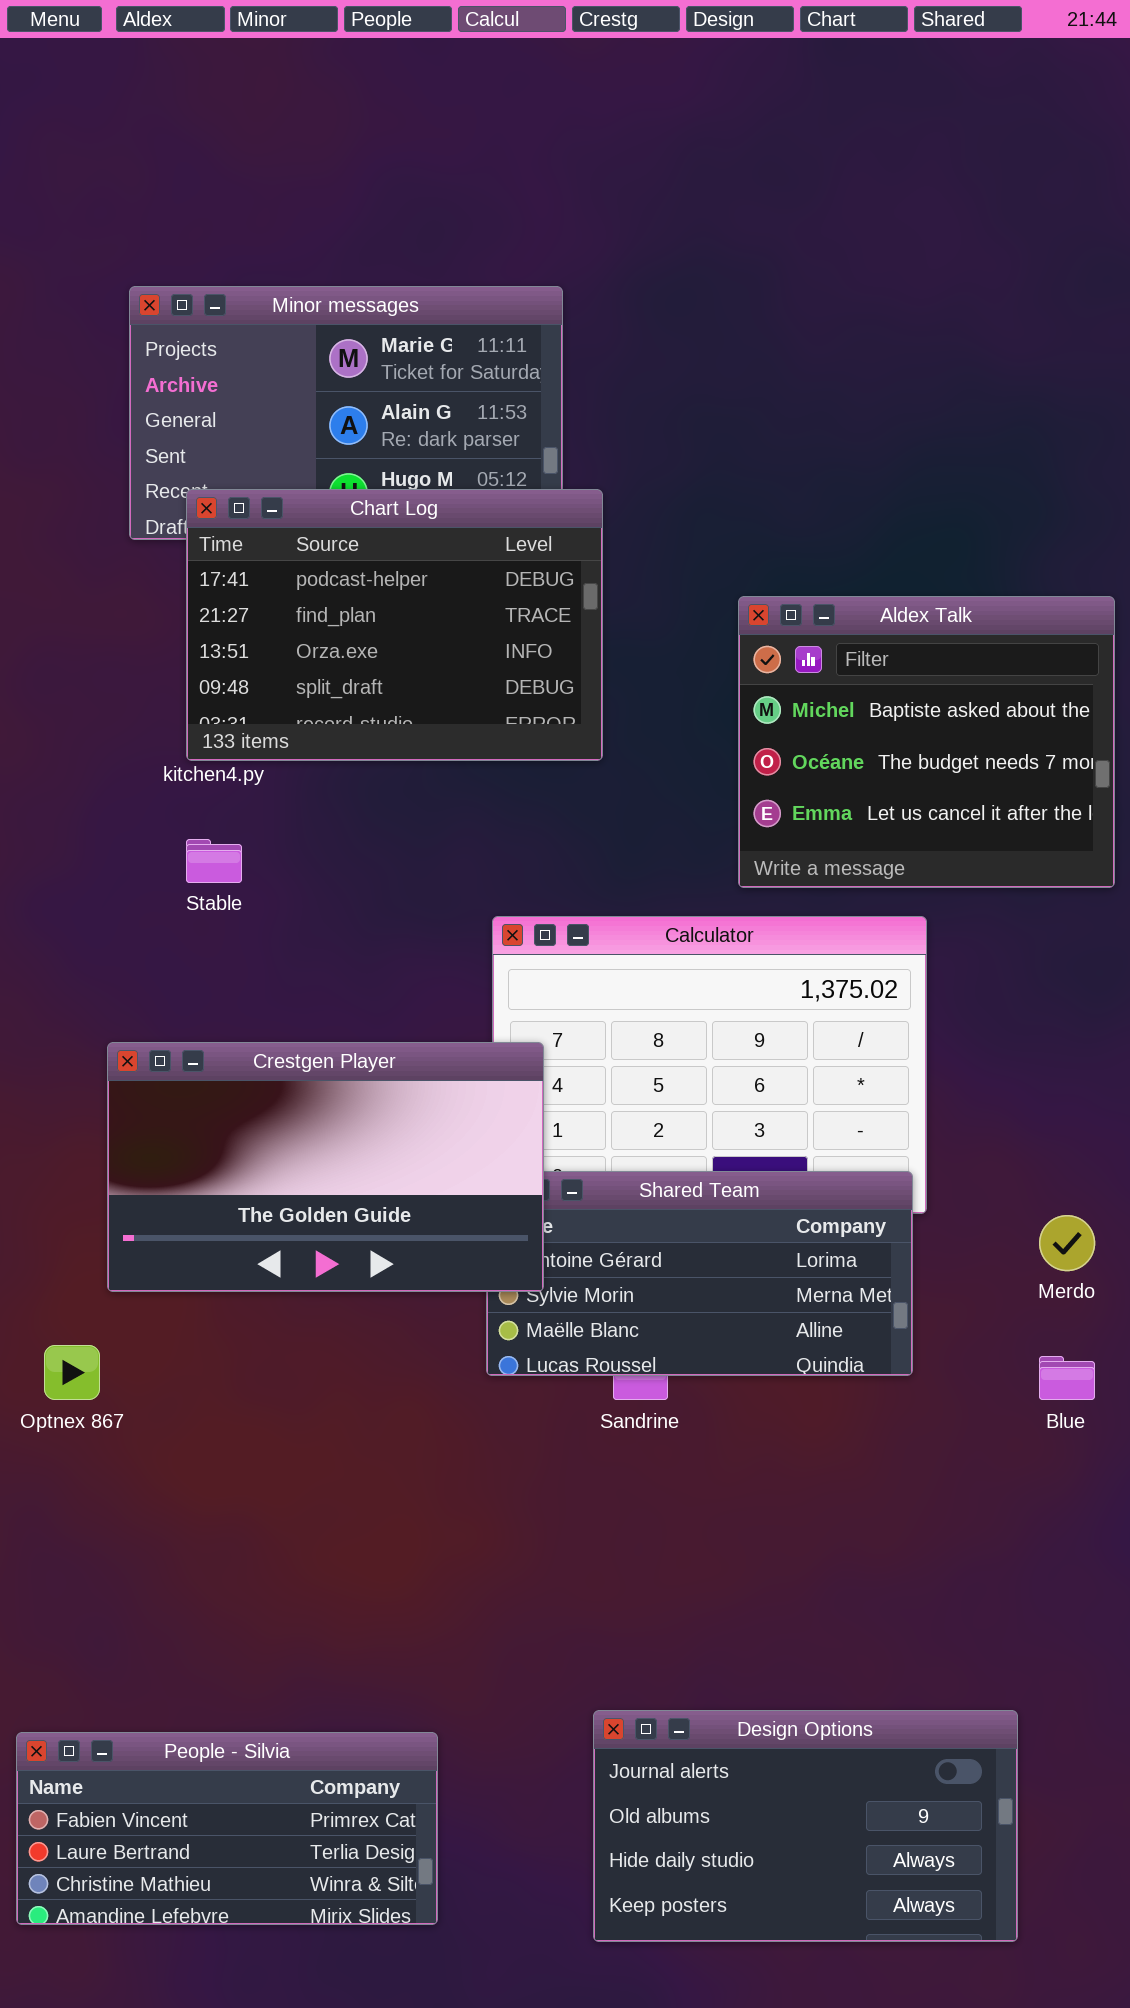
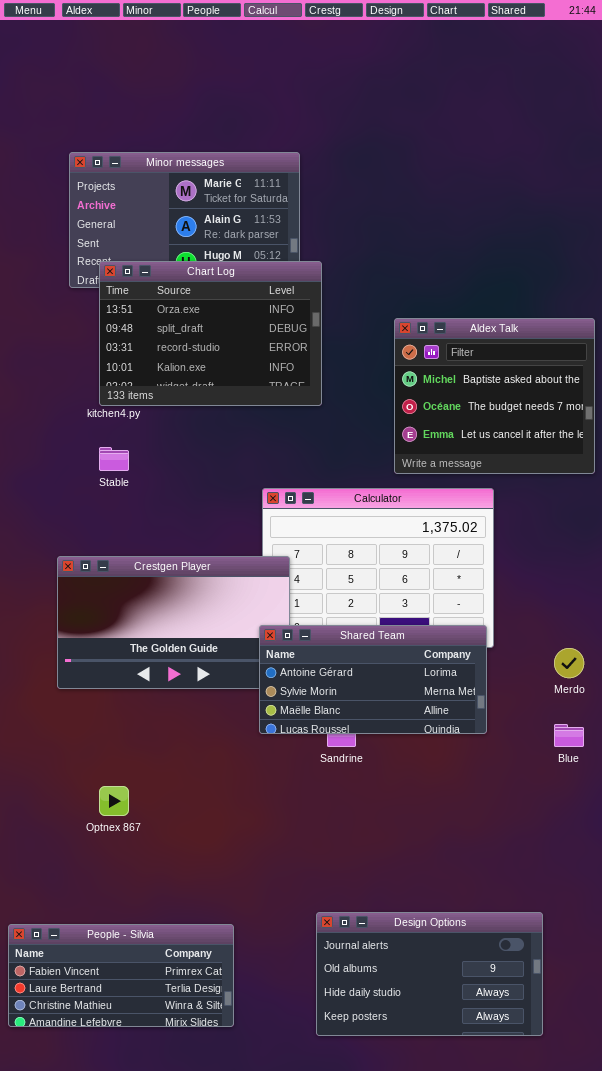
Chart Log: [186,489,603,761] -> [99,261,322,406], scrolled down 2 rows
Shared Team: [486,1171,913,1376] -> [259,625,487,734], raised
Optnex 867: [44,1345,100,1400] -> [99,786,129,816], moved

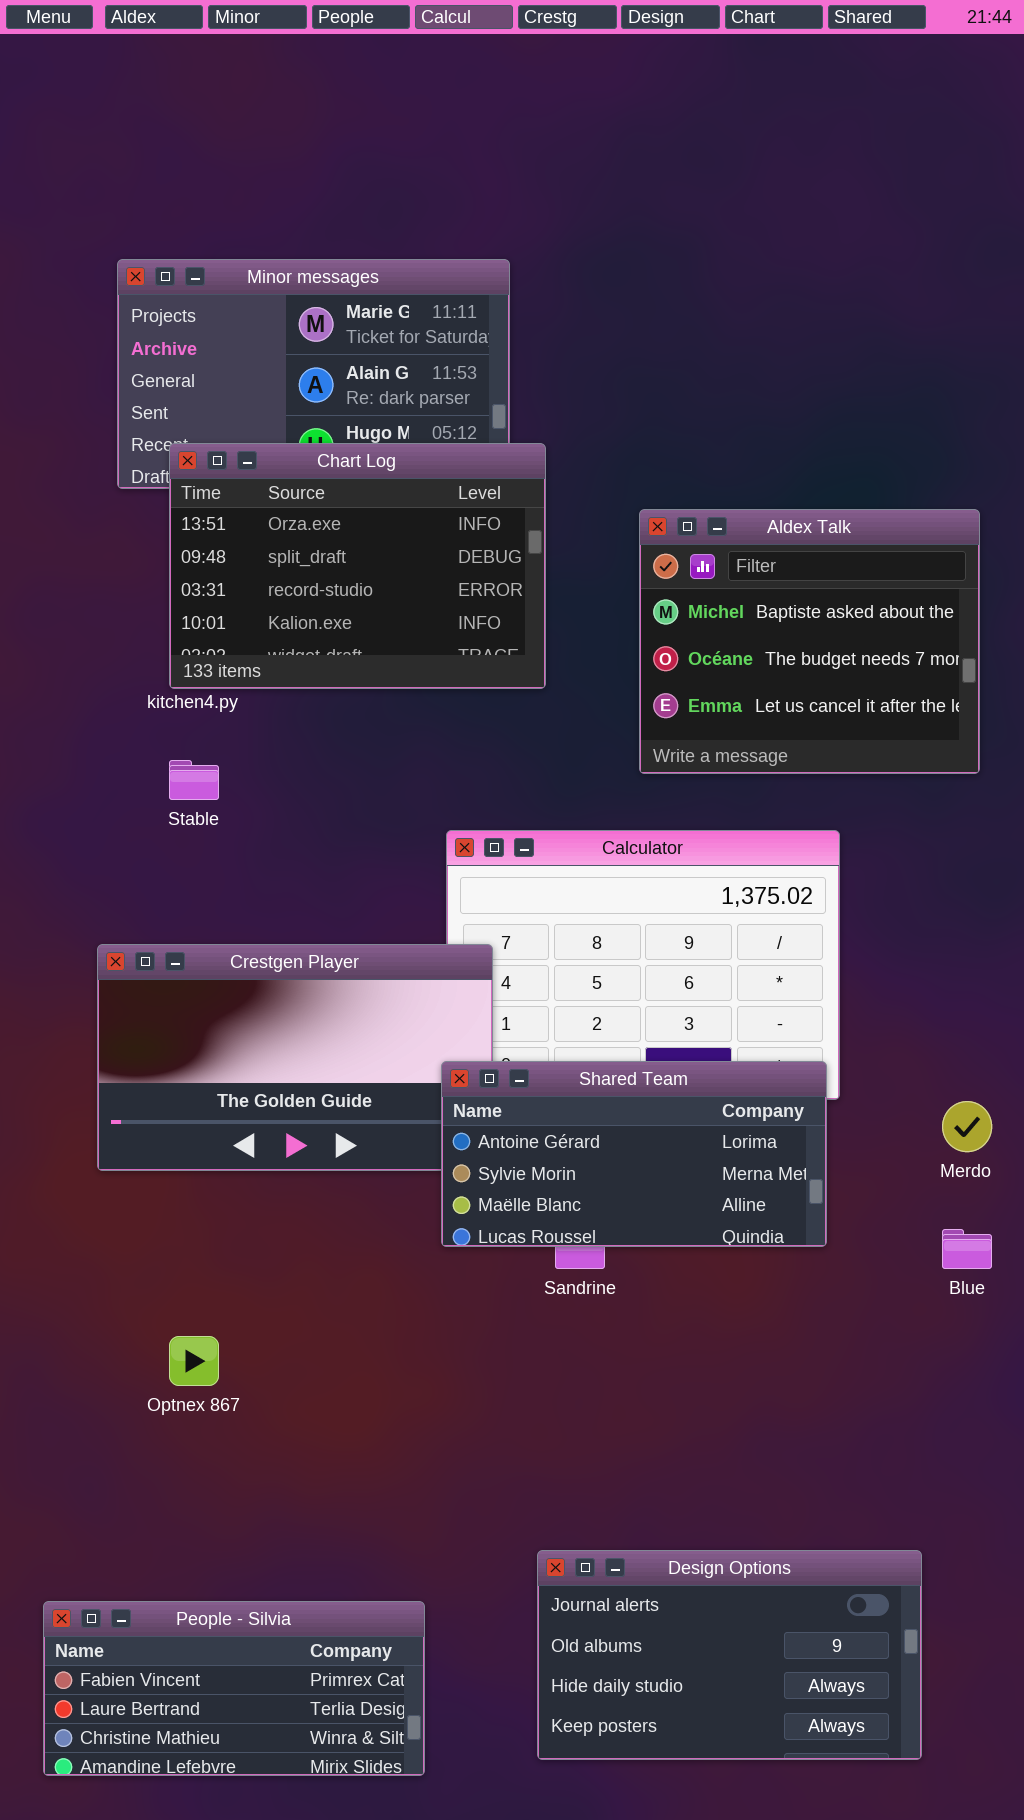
Aldex Talk: [394,318,595,474] -> [639,509,980,774], moved
People - Silvia: [8,924,234,1027] -> [43,1601,425,1776], moved

